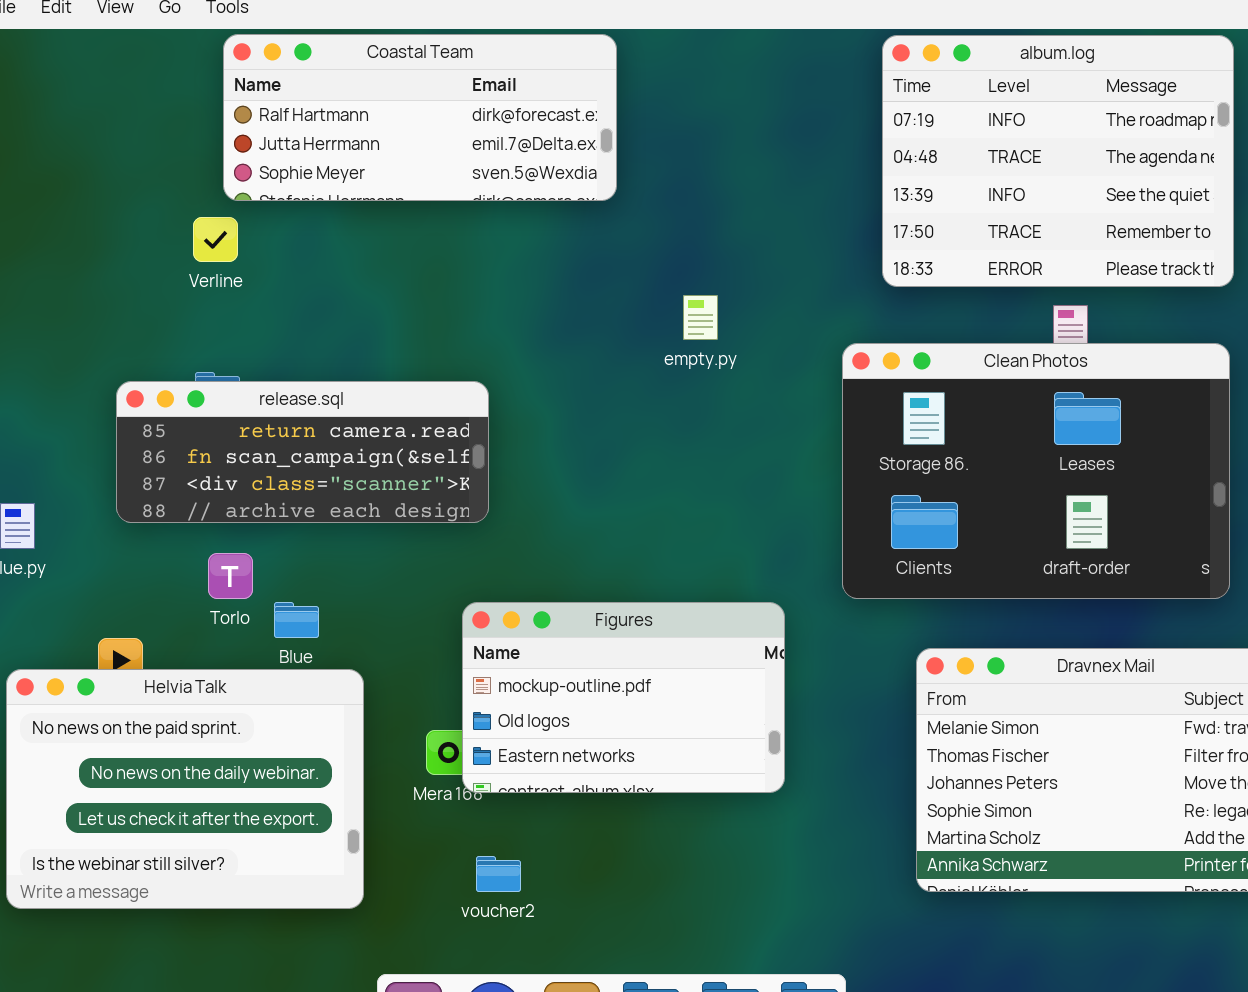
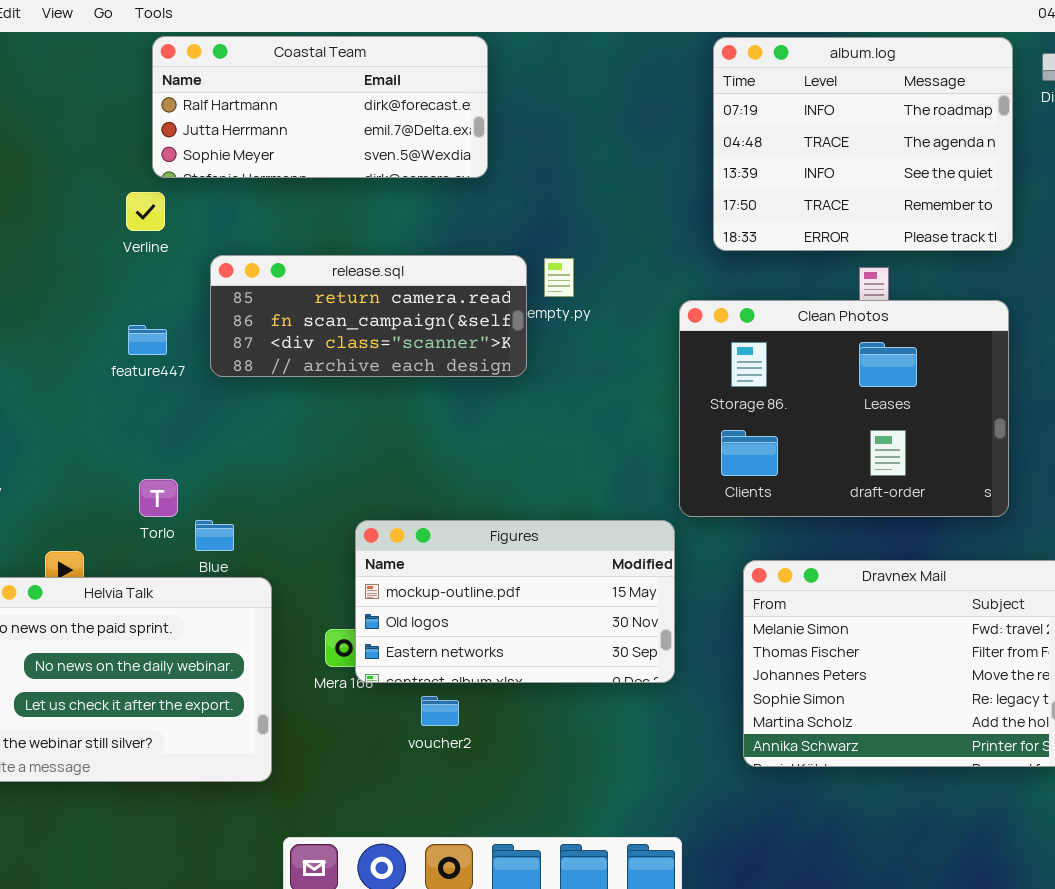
release.sql: [116,381,489,523] -> [210,255,527,377], moved
Figures: [462,602,785,793] -> [355,520,675,683], resized
voucher2: [476,856,521,892] -> [421,696,459,726], moved

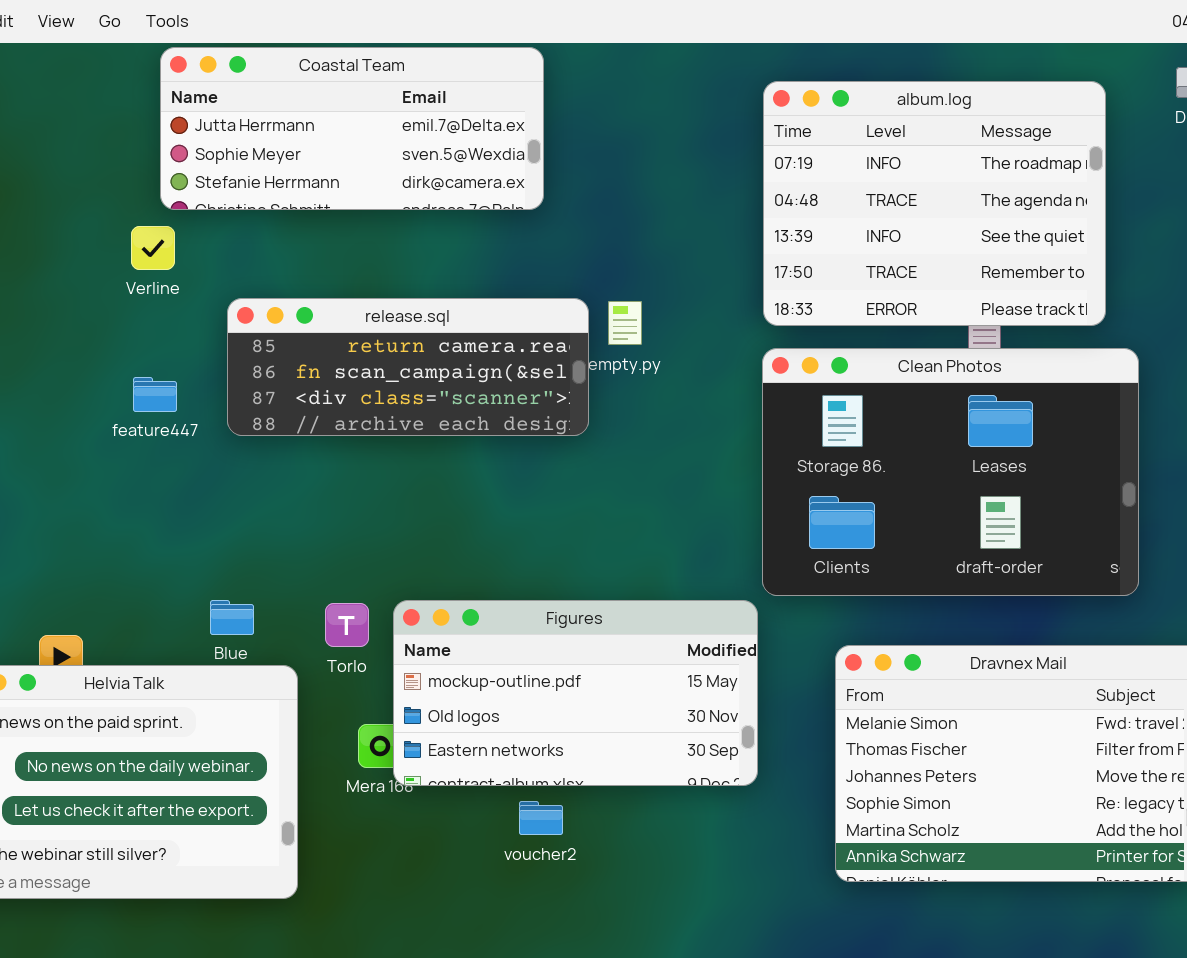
Coastal Team: [152,36,488,178] -> [160,47,544,210], scrolled down 1 row
album.log: [713,37,1013,251] -> [763,81,1106,326], moved
Torlo: [139,479,178,517] -> [325,603,369,647], moved
voucher2: [421,696,459,726] -> [519,801,563,835], moved

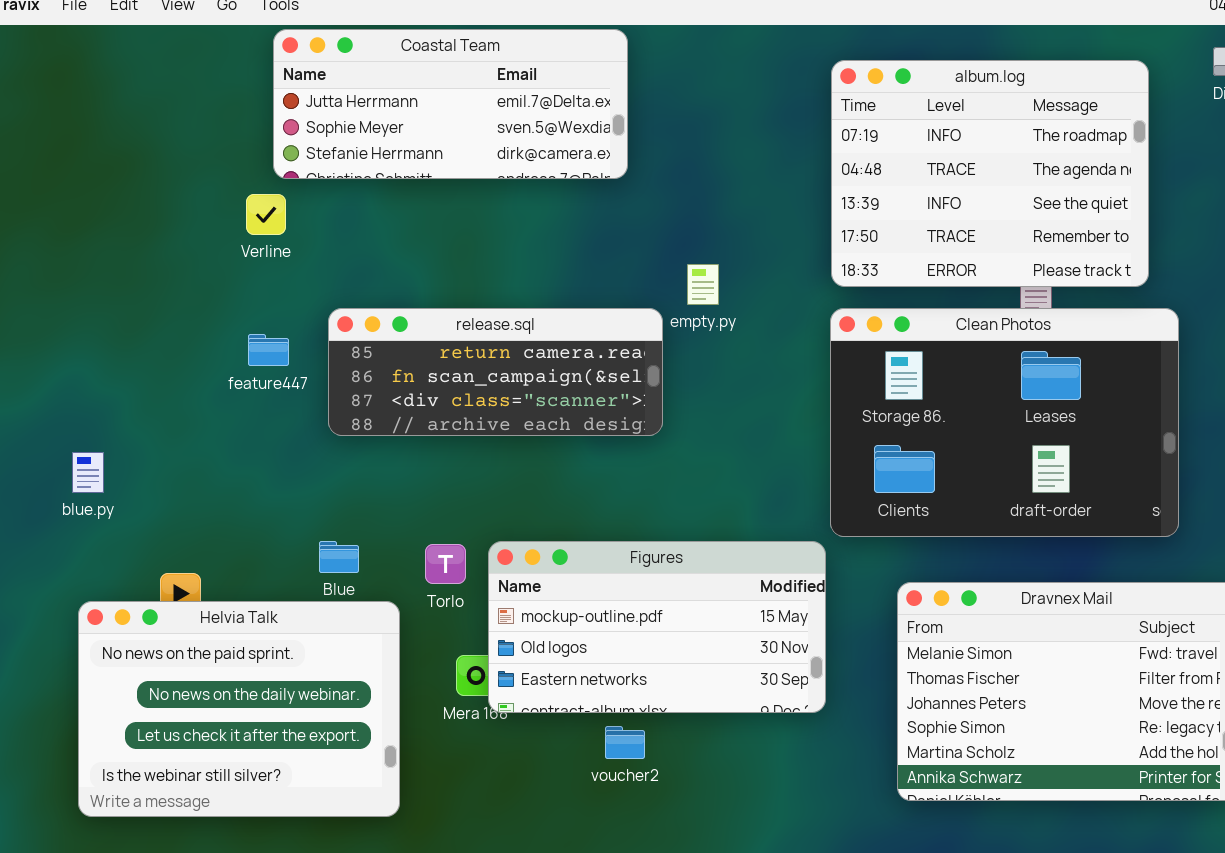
release.sql: [227,298,589,436] -> [328,308,663,436], moved

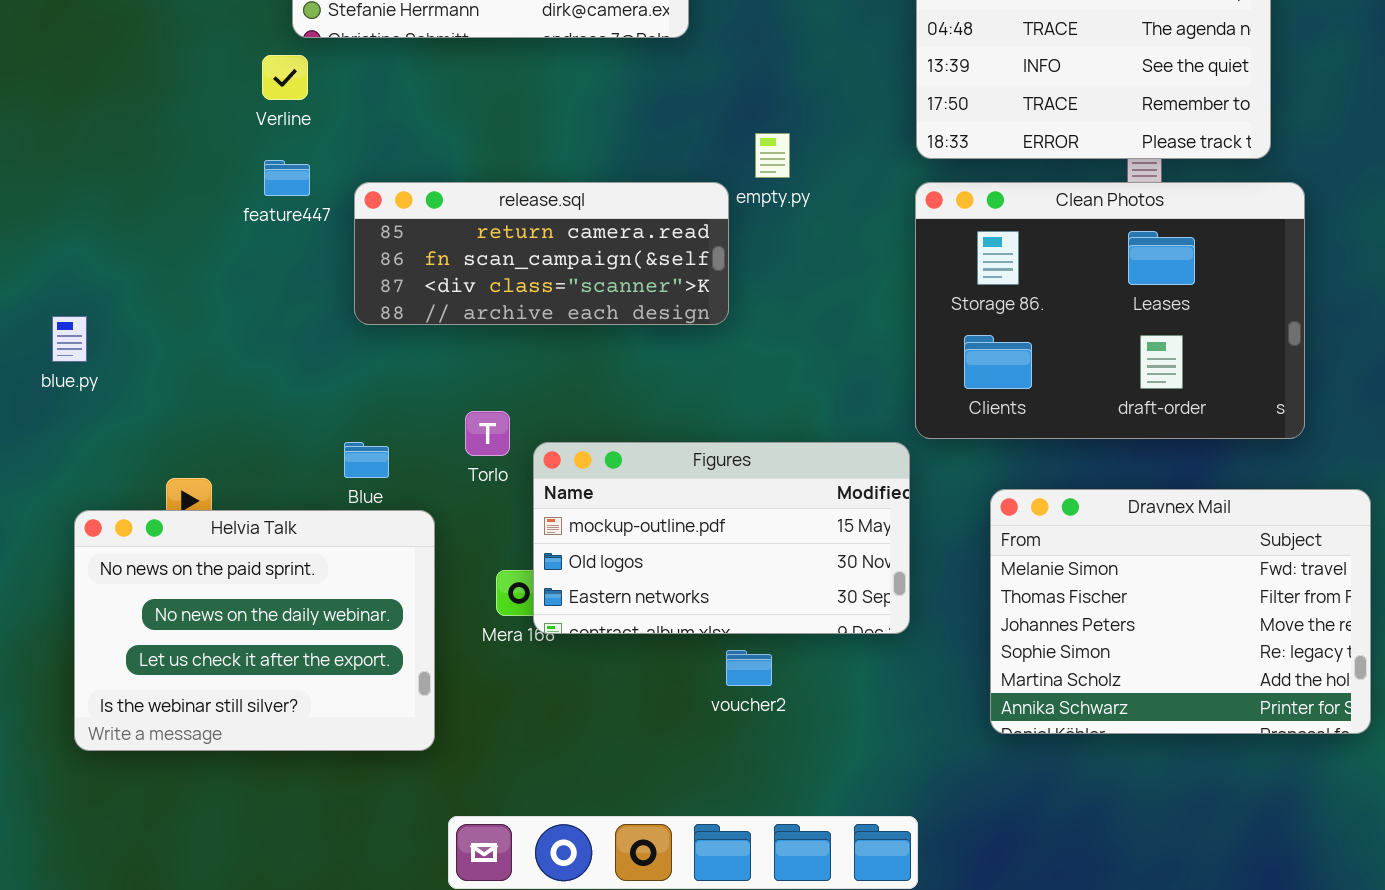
feature447: [248,334,289,366] -> [264,160,310,196], moved
blue.py: [72,452,104,493] -> [52,316,87,362], moved
Torlo: [425,544,466,584] -> [465,411,510,456], moved
voucher2: [605,726,645,759] -> [726,650,772,686], moved

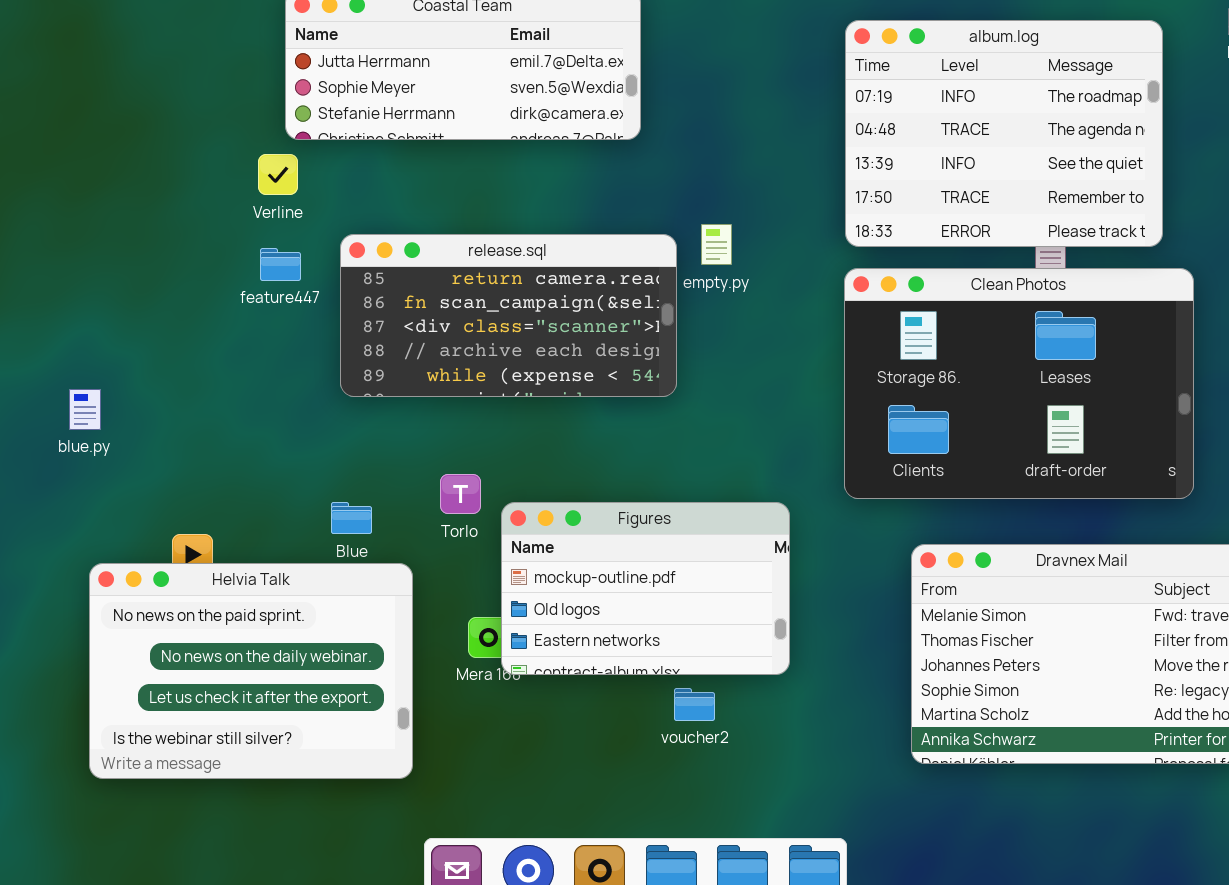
release.sql: [354,182,729,325] -> [340,234,677,397], resized
Figures: [533,442,910,634] -> [501,502,790,675], resized

